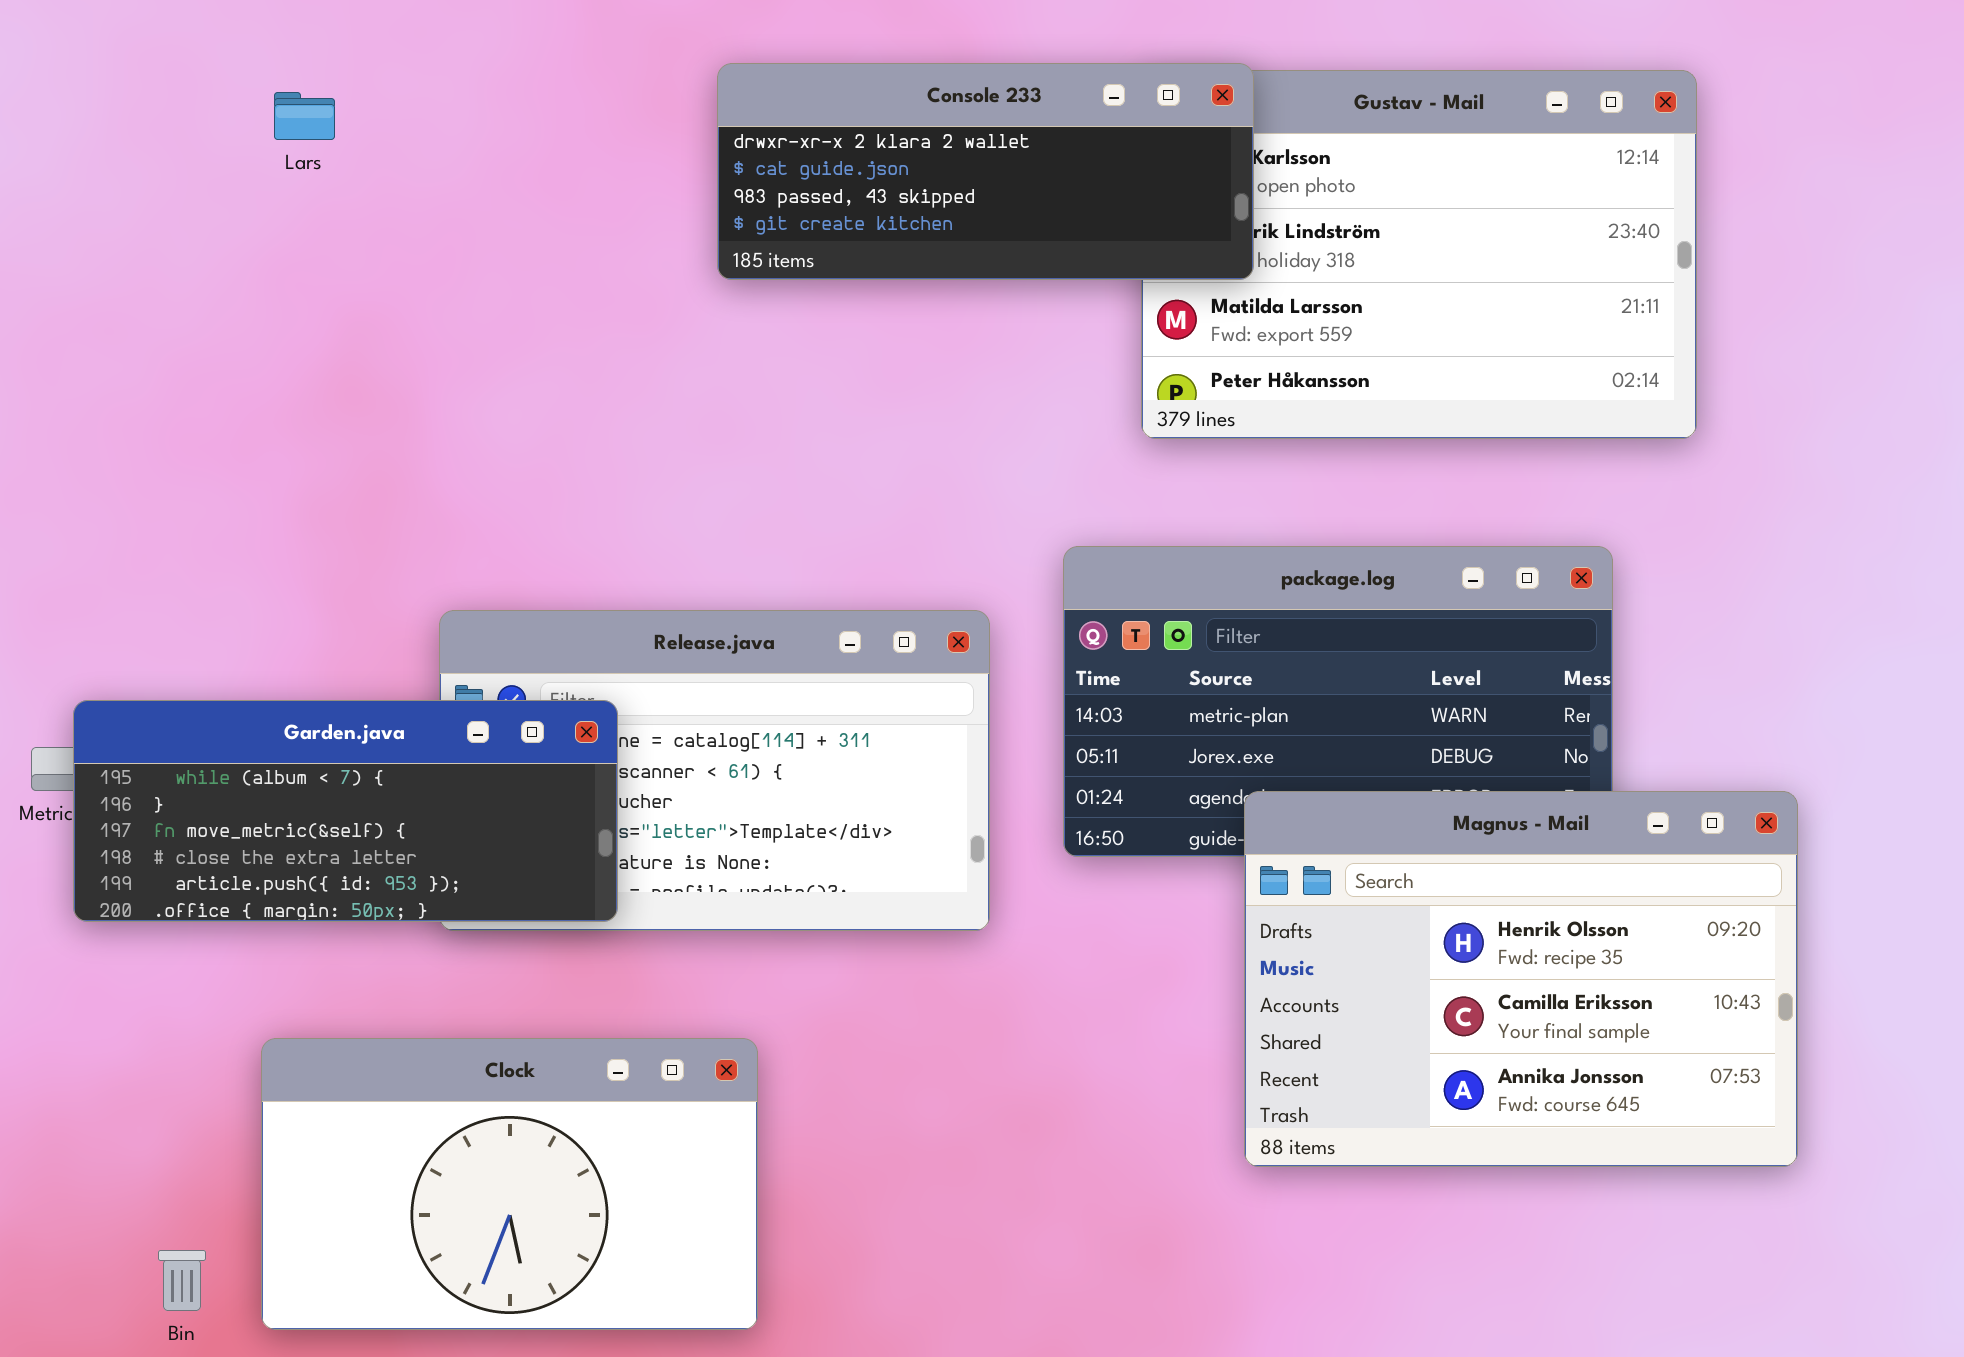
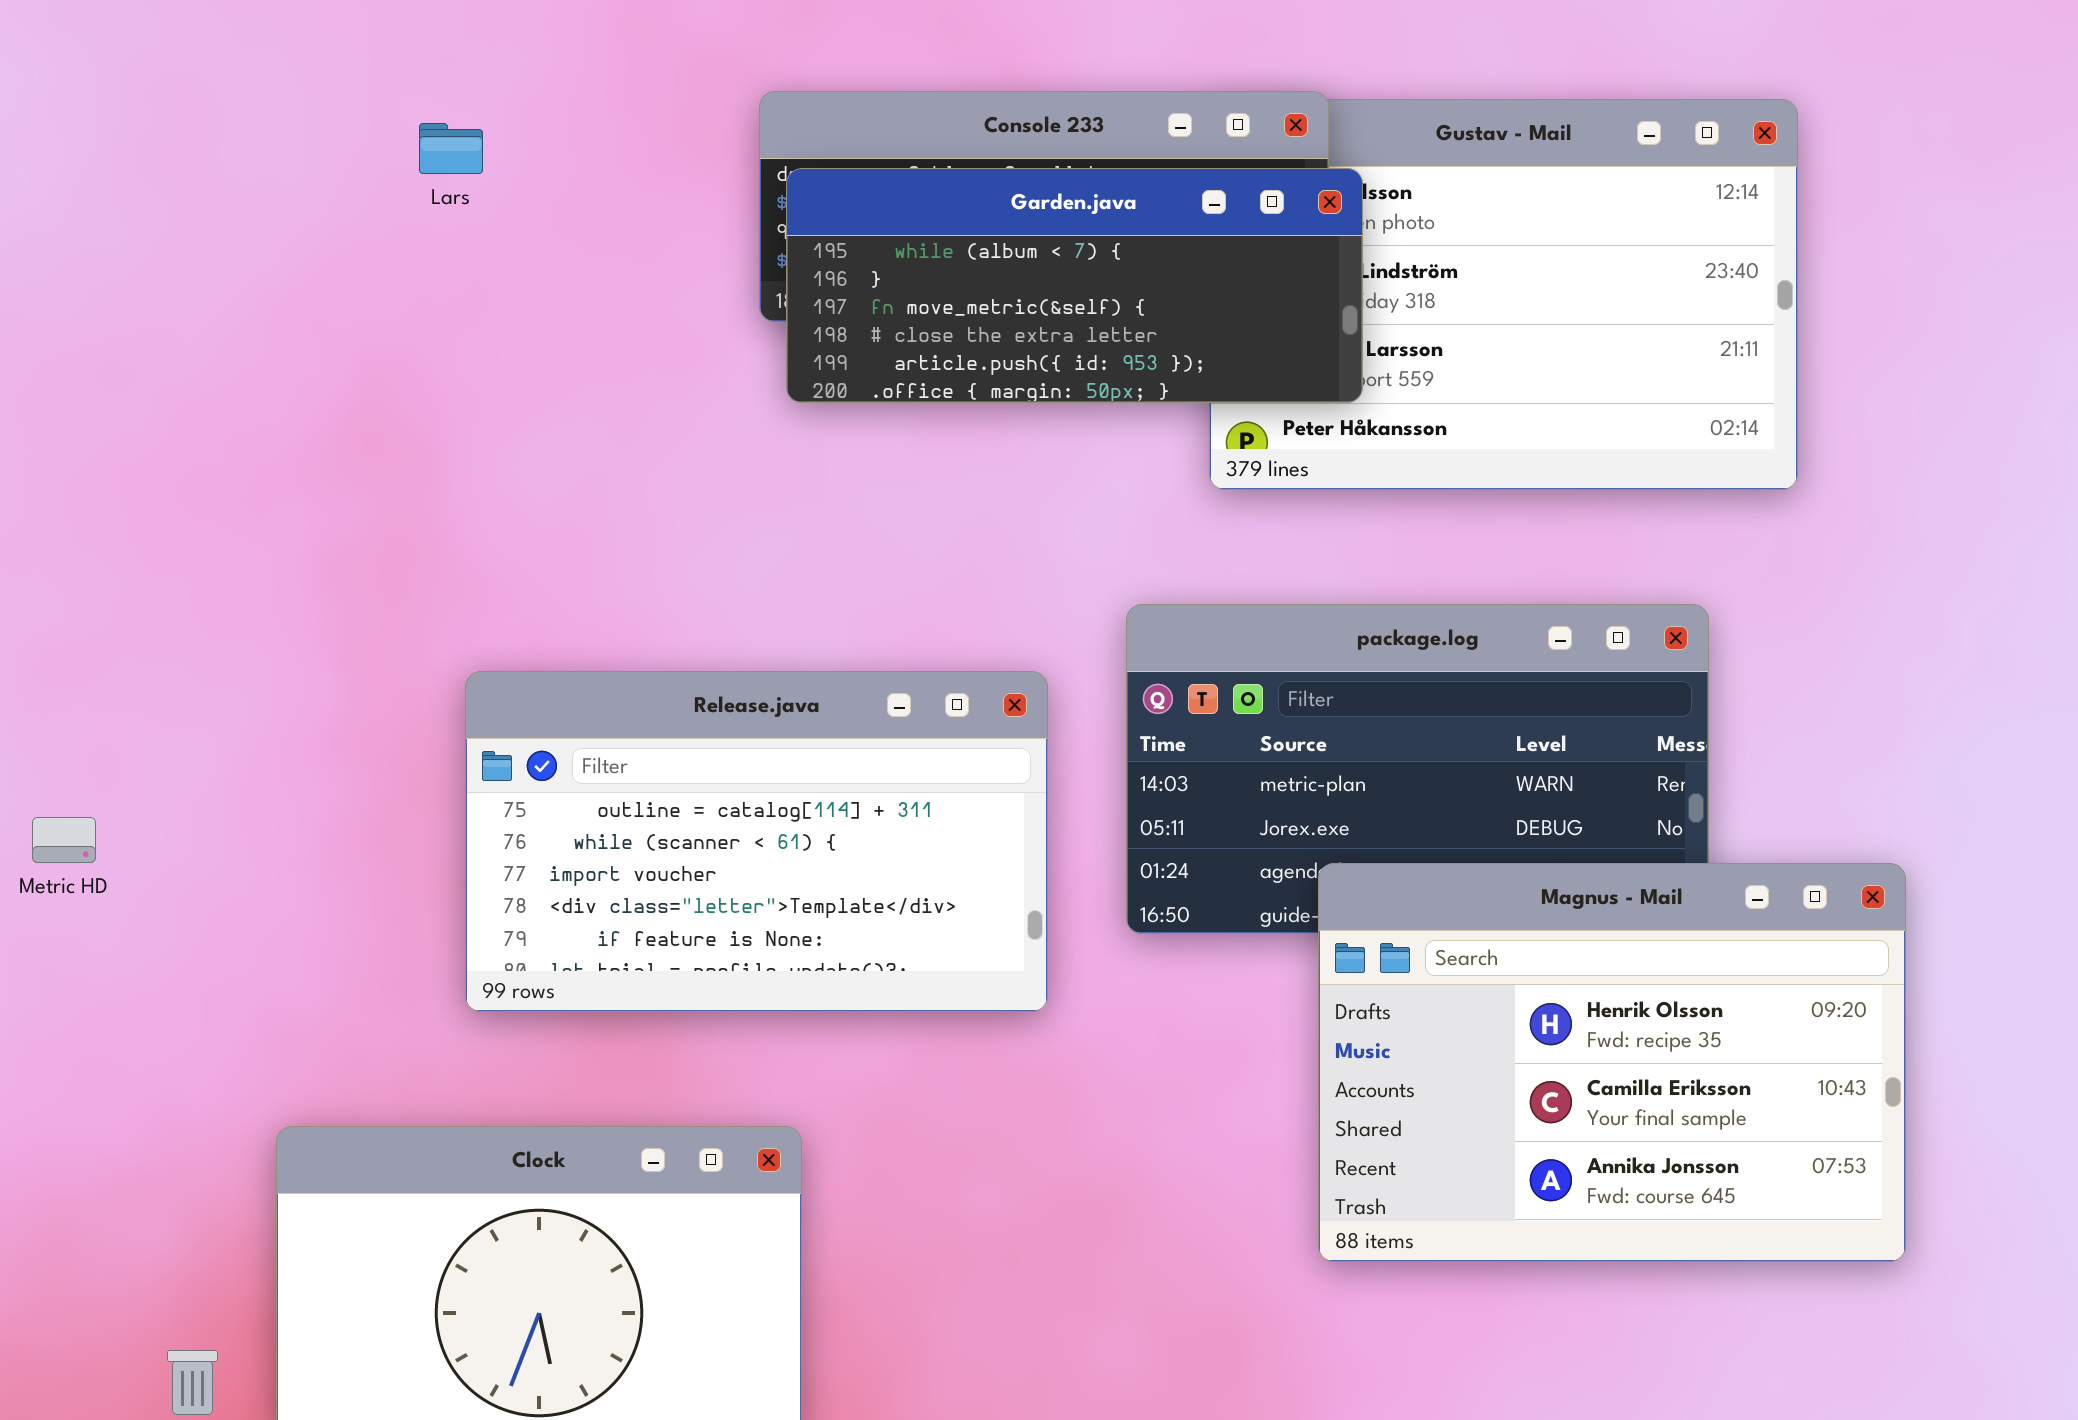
Lars: [274,92,335,140] -> [419,123,483,174], moved
Garden.java: [73,700,618,922] -> [786,168,1363,403], moved

